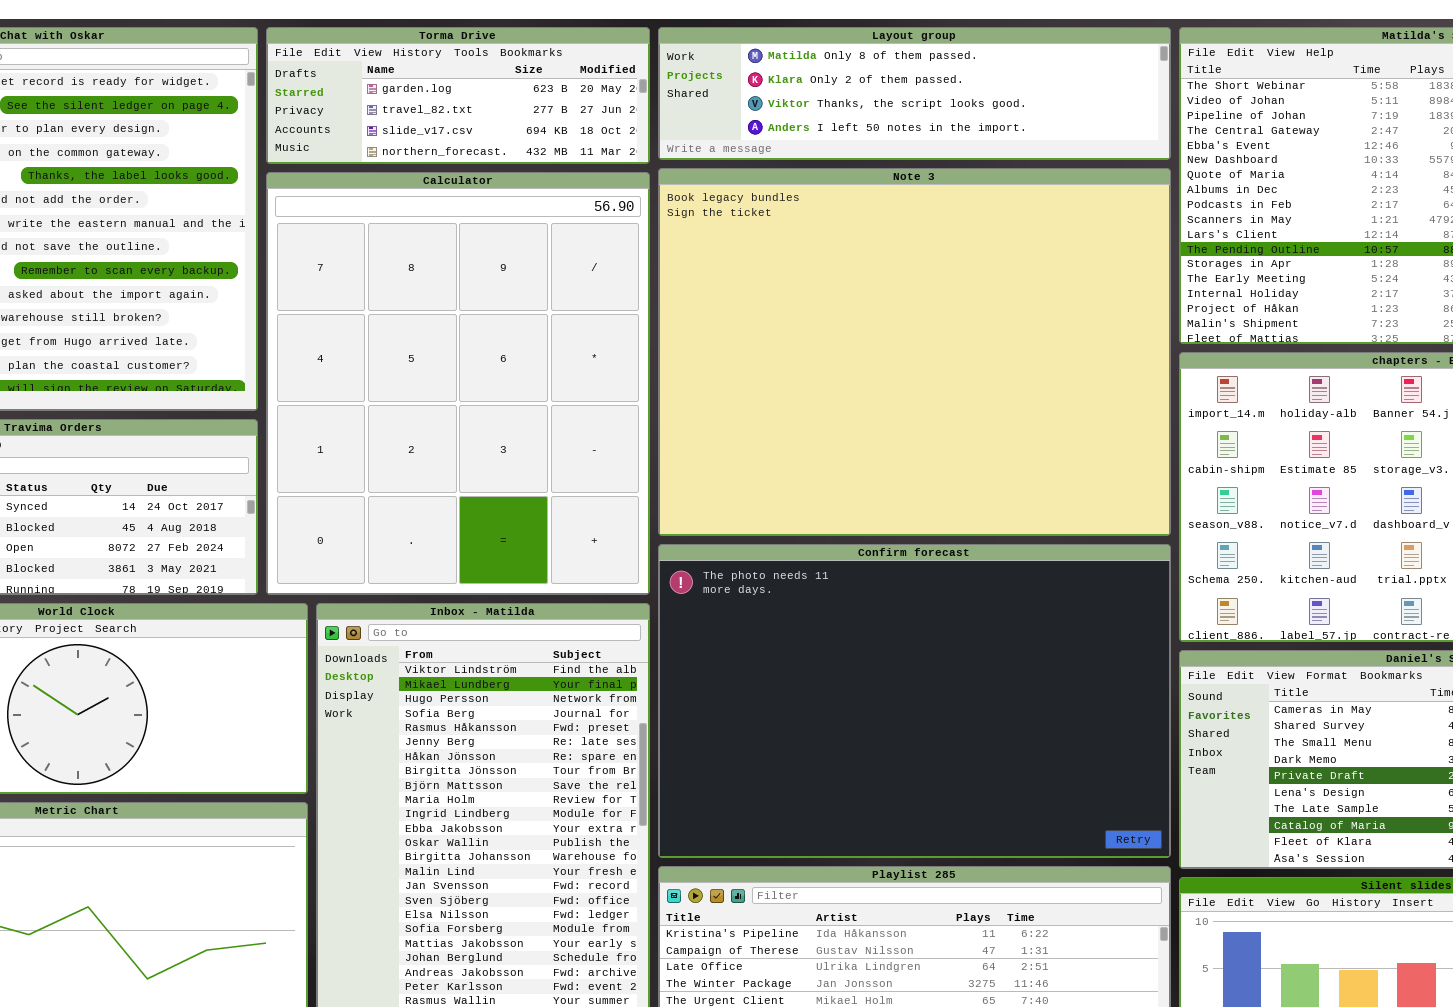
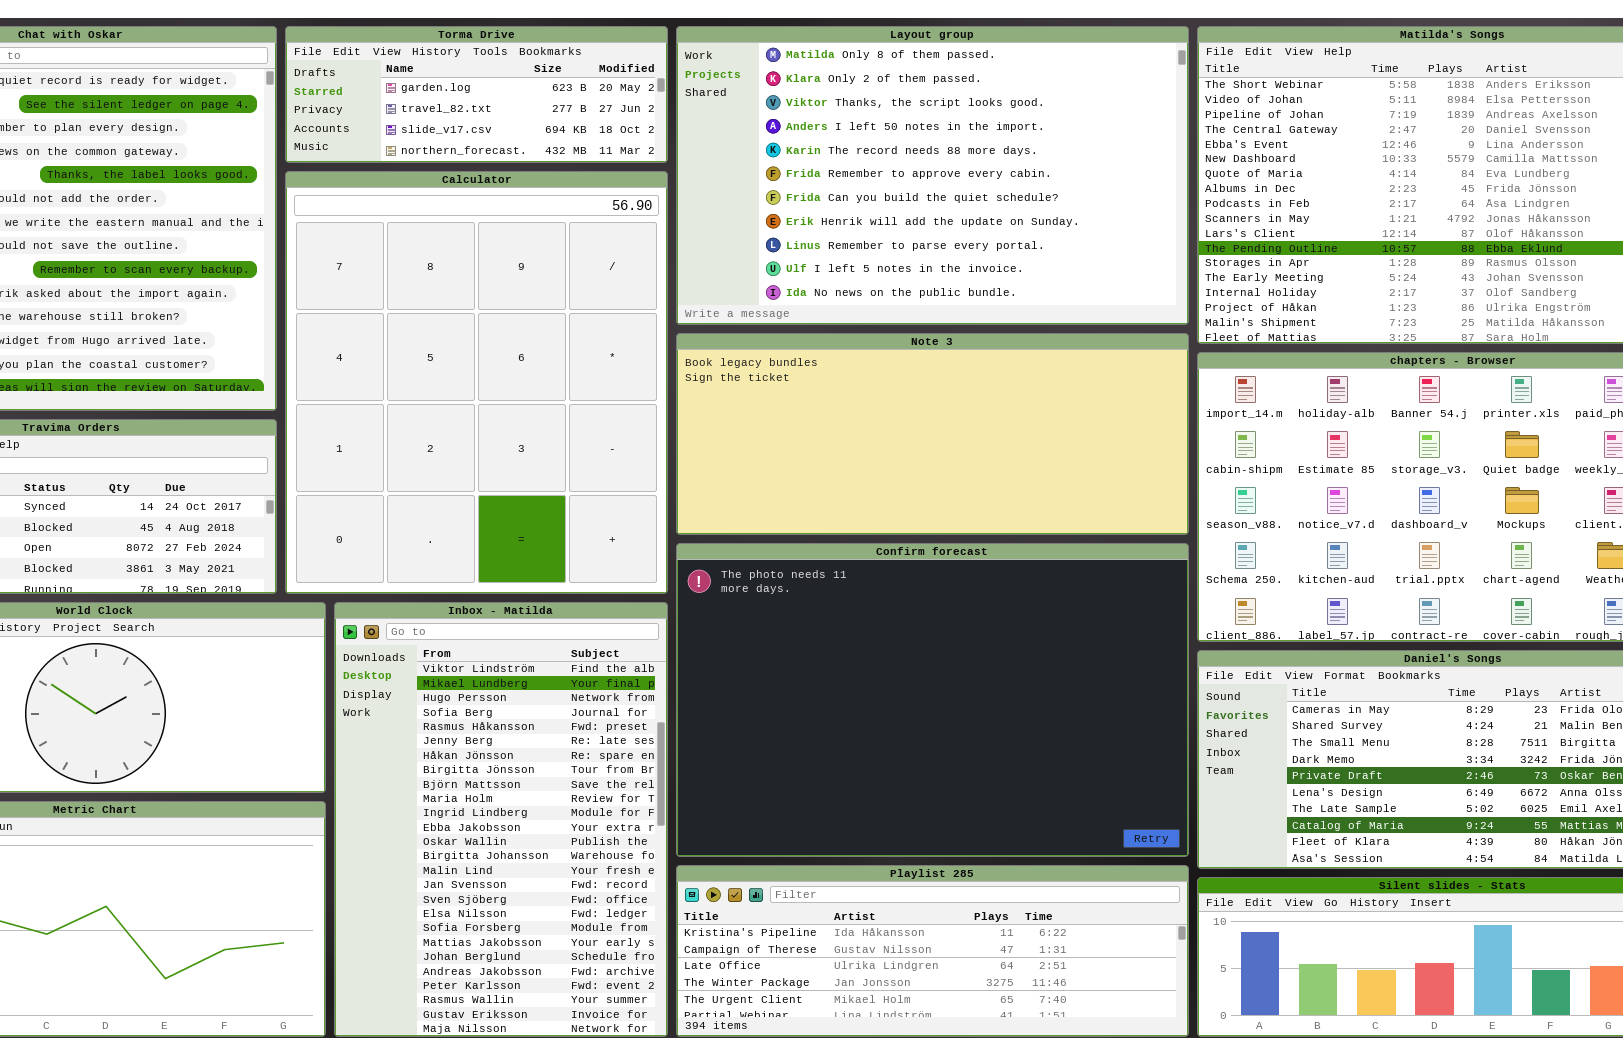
Layout group: [658,27,1171,160] -> [676,26,1189,325], resized
Note 3: [658,168,1171,536] -> [676,333,1189,535], resized

